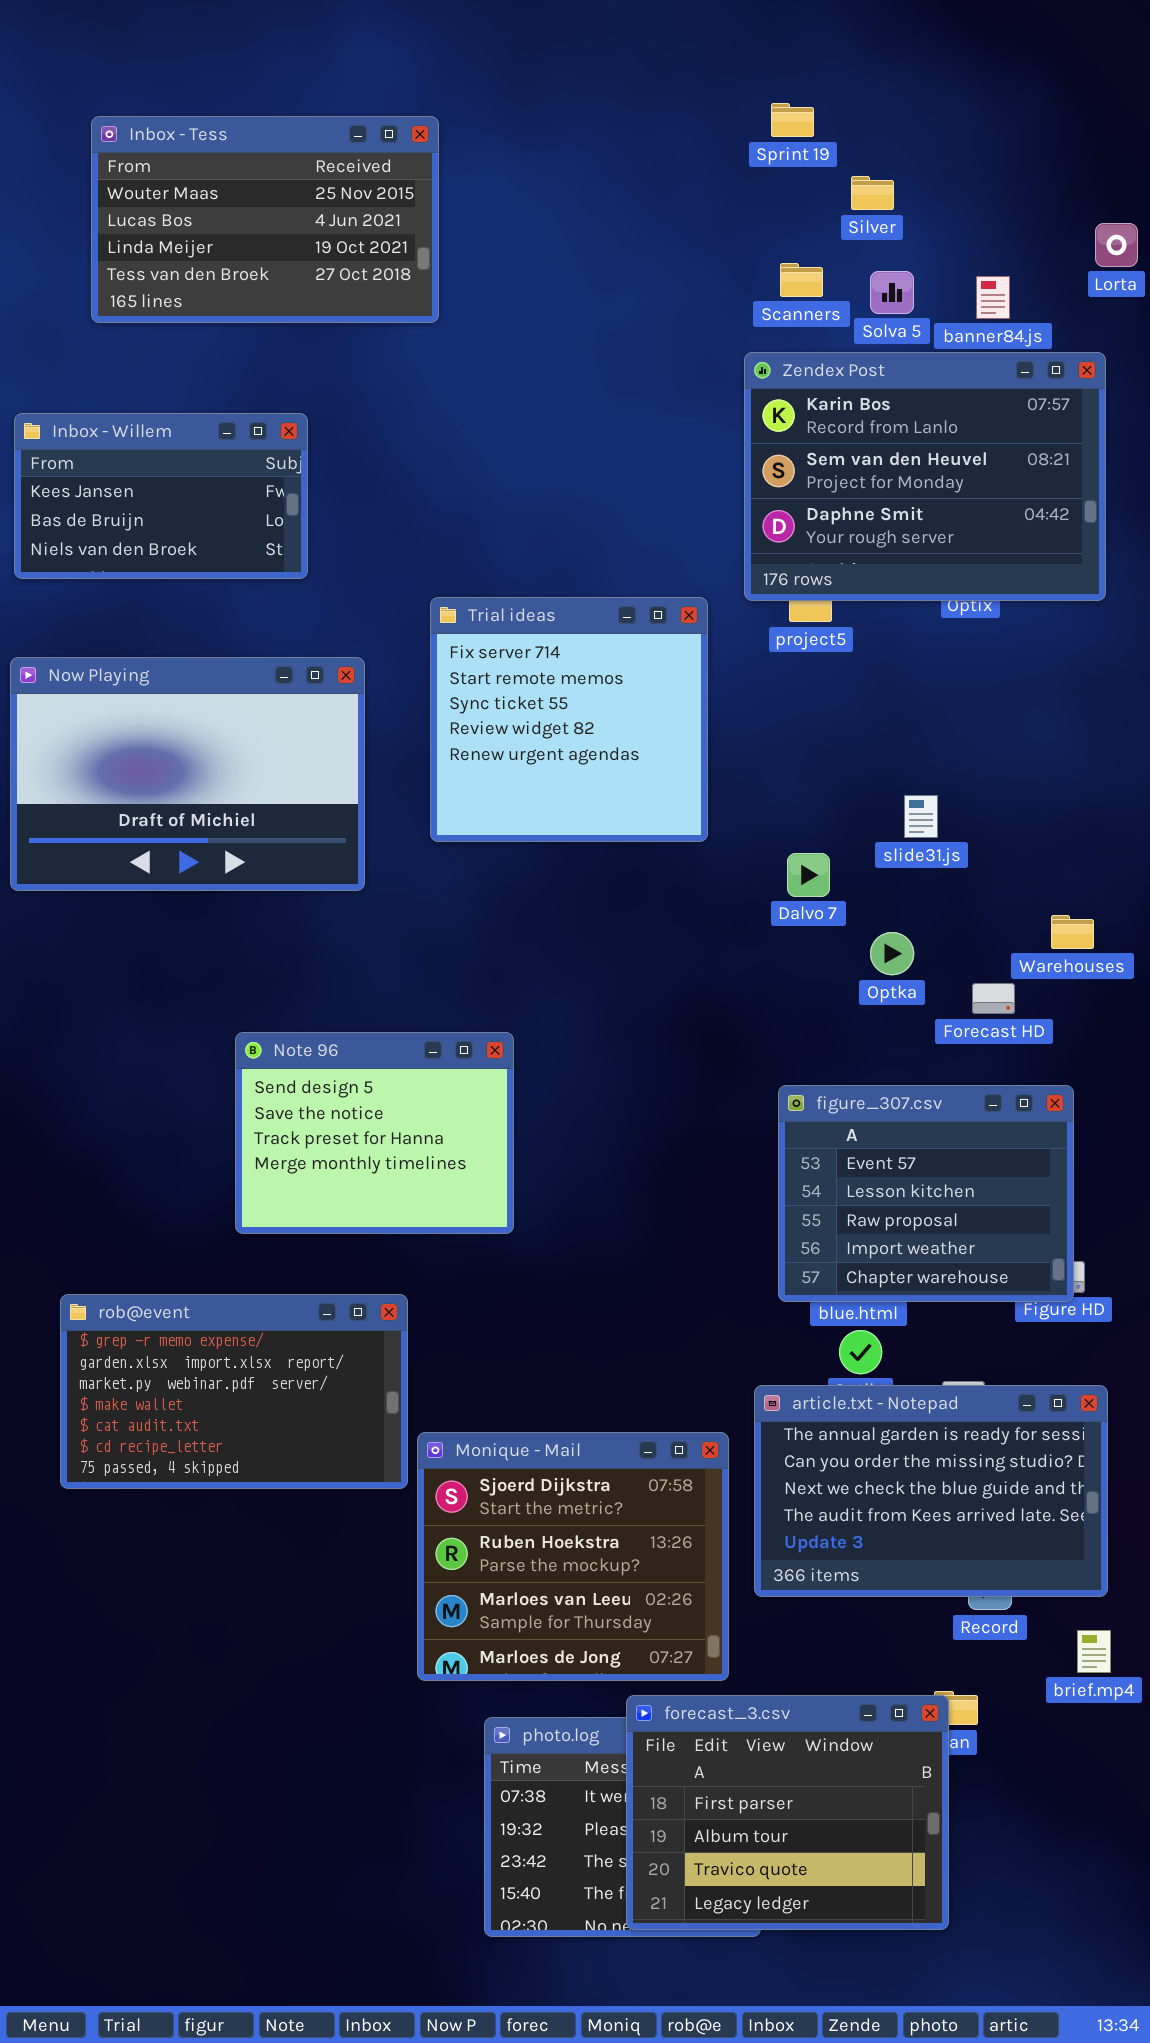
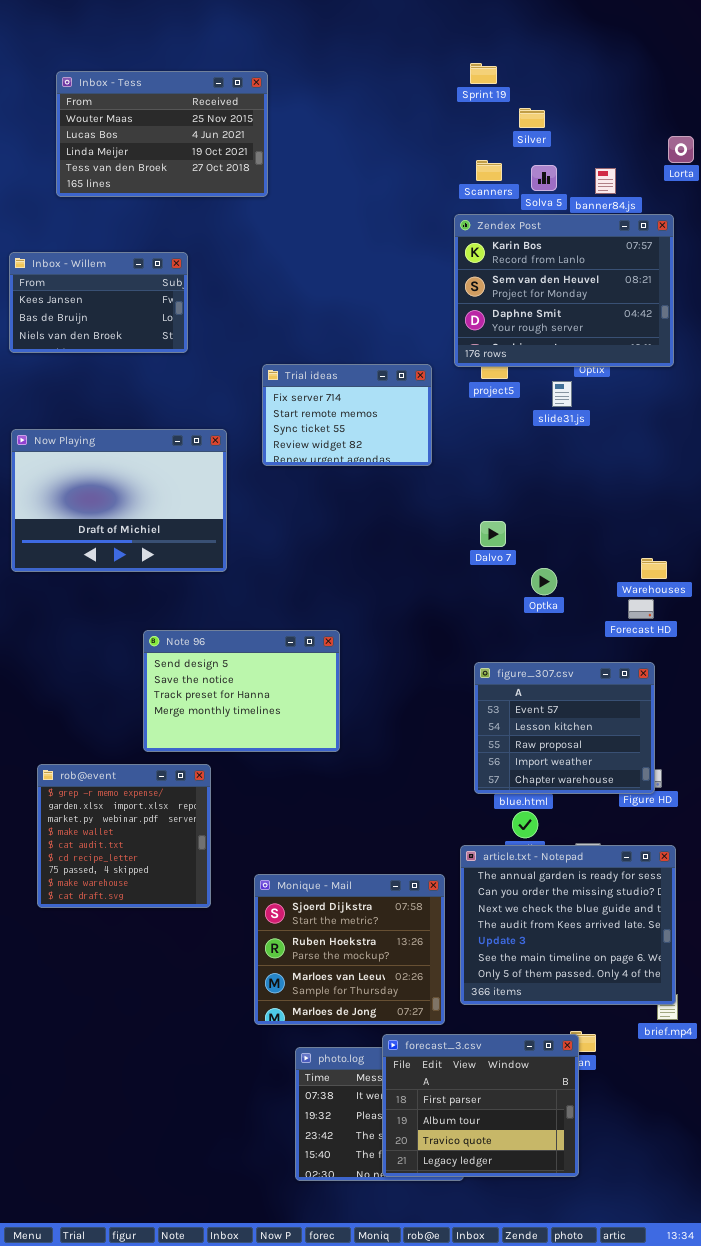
Trial ideas: [430,597,708,842] -> [262,364,432,466], resized
Now Playing: [10,657,365,891] -> [11,429,227,572], moved
slide31.js: [904,795,938,838] -> [552,381,572,407], moved
Forecast HD: [972,983,1015,1014] -> [628,599,654,619], moved
Note 96: [235,1032,514,1234] -> [143,630,340,752], resized
rob@event: [60,1294,408,1489] -> [37,764,211,908], resized
article.txt - Notepad: [754,1385,1108,1597] -> [460,845,676,1005], resized

